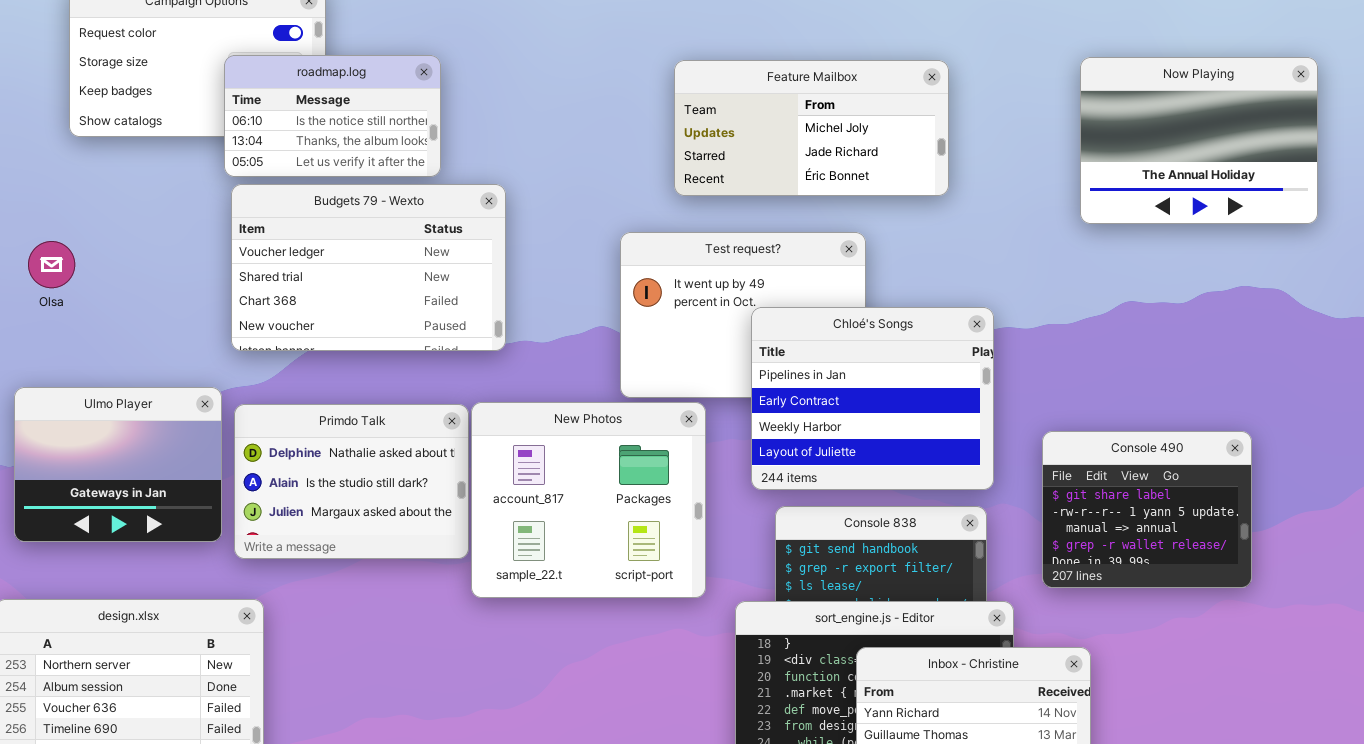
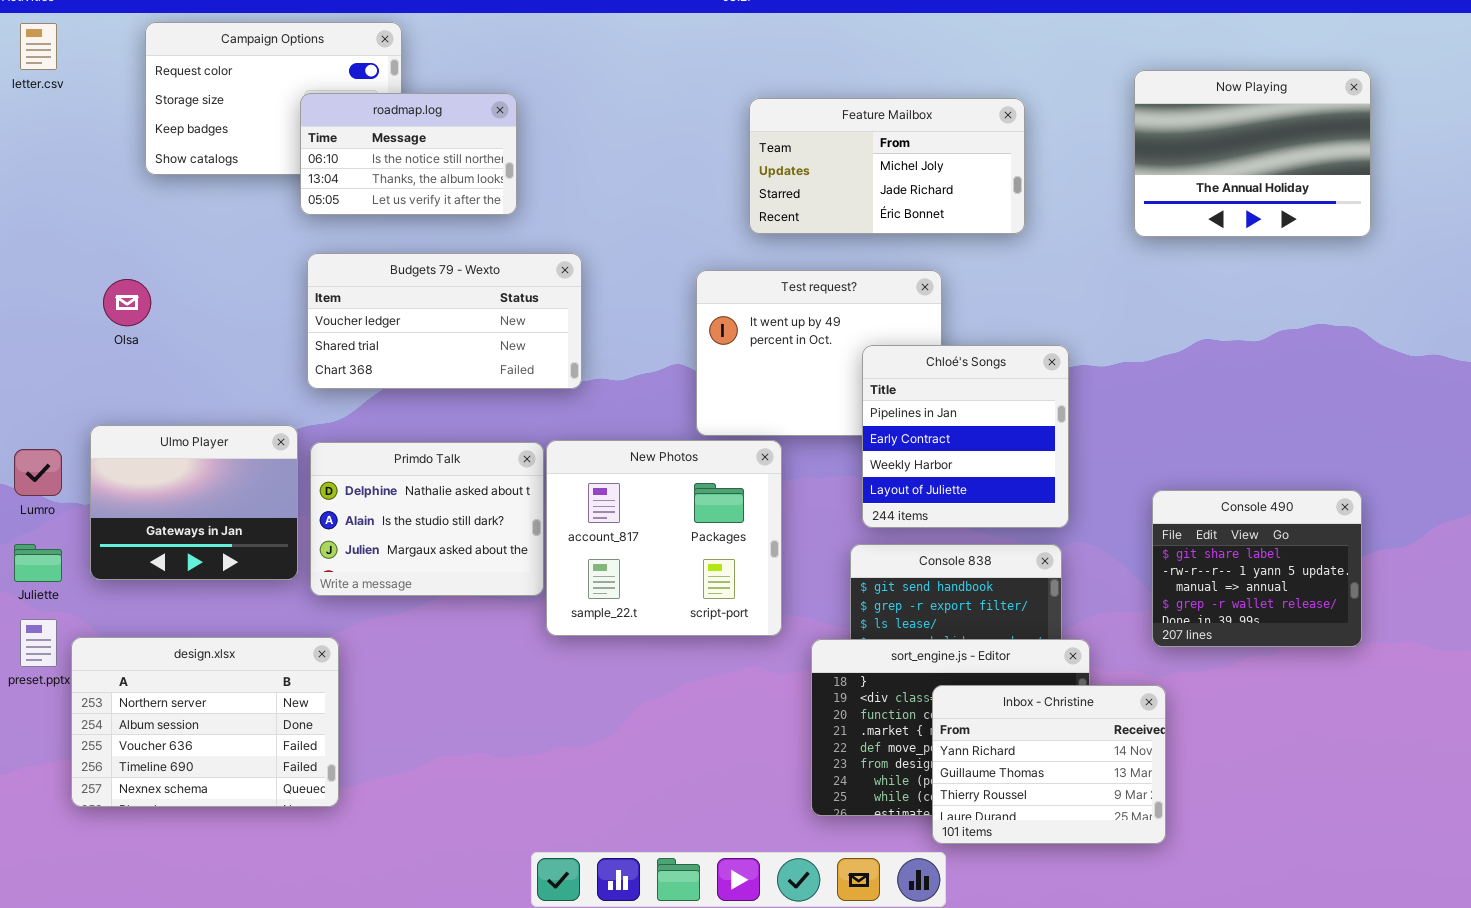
Now Playing: [1080,57,1318,224] -> [1134,70,1371,237], moved
Budgets 79 - Wexto: [231,184,506,351] -> [307,253,582,389], resized
Chloé's Songs: [751,307,994,490] -> [862,345,1069,528], resized
Console 490: [1042,431,1252,588] -> [1152,490,1362,647], moved

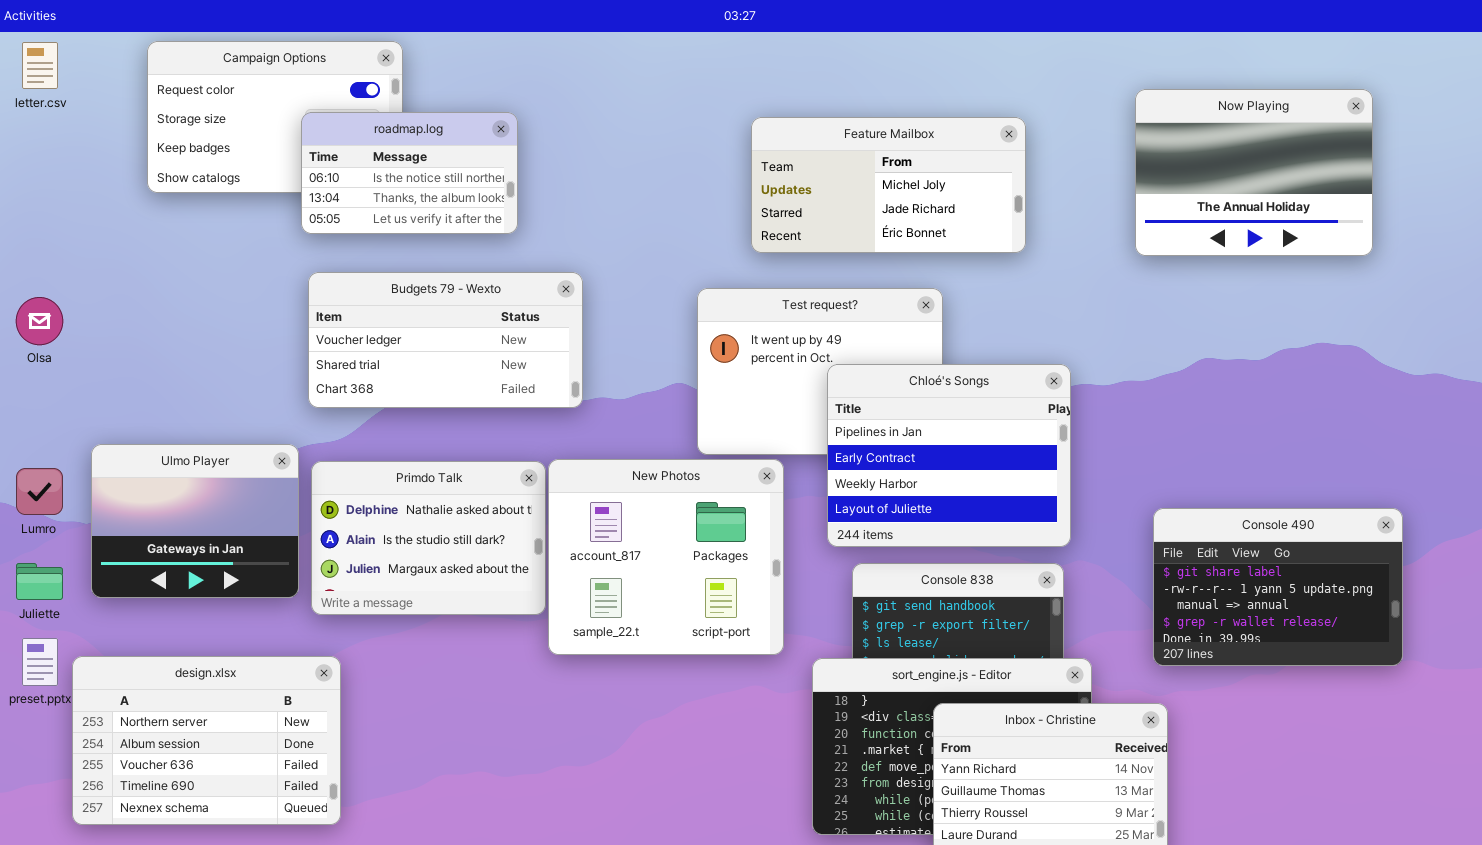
Olsa: [103,279,151,326] -> [16,297,63,345], moved
Chloé's Songs: [862,345,1069,528] -> [827,364,1071,547], resized
Console 490: [1152,490,1362,647] -> [1153,508,1403,666], resized

